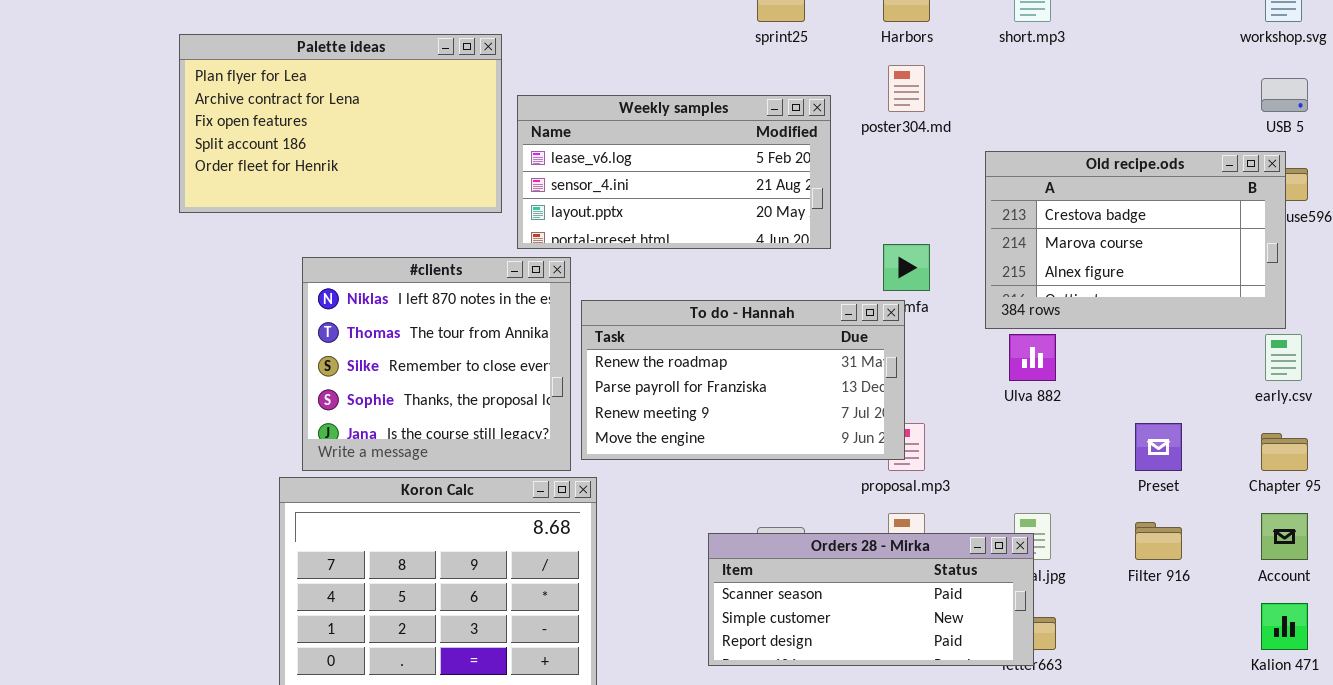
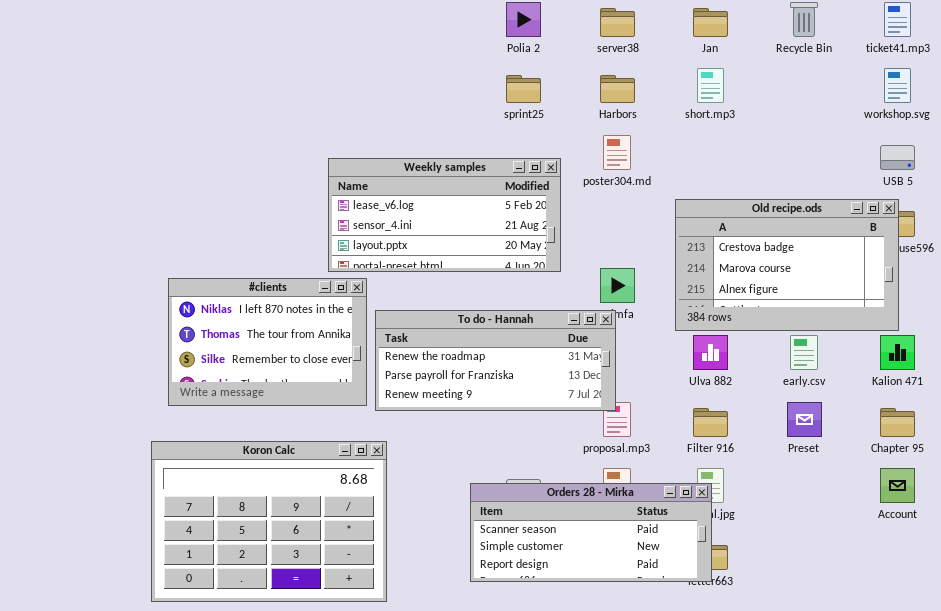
Palette ideas: [179,34,502,213] -> none, closed
#clients: [302,257,571,471] -> [168,278,367,406], resized
To do - Hannah: [581,300,905,460] -> [375,310,616,411], resized
early.csv: [1265,334,1302,381] -> [790,335,818,370], moved
Filter 916: [1135,522,1182,560] -> [693,408,728,437], moved
Kalion 471: [1261,603,1308,650] -> [880,335,915,370], moved

